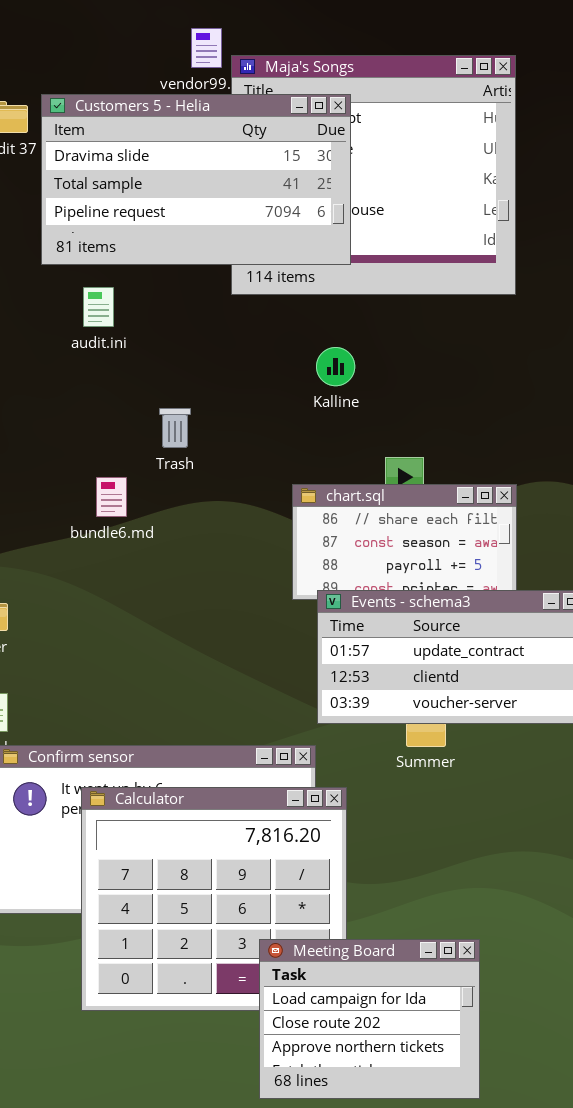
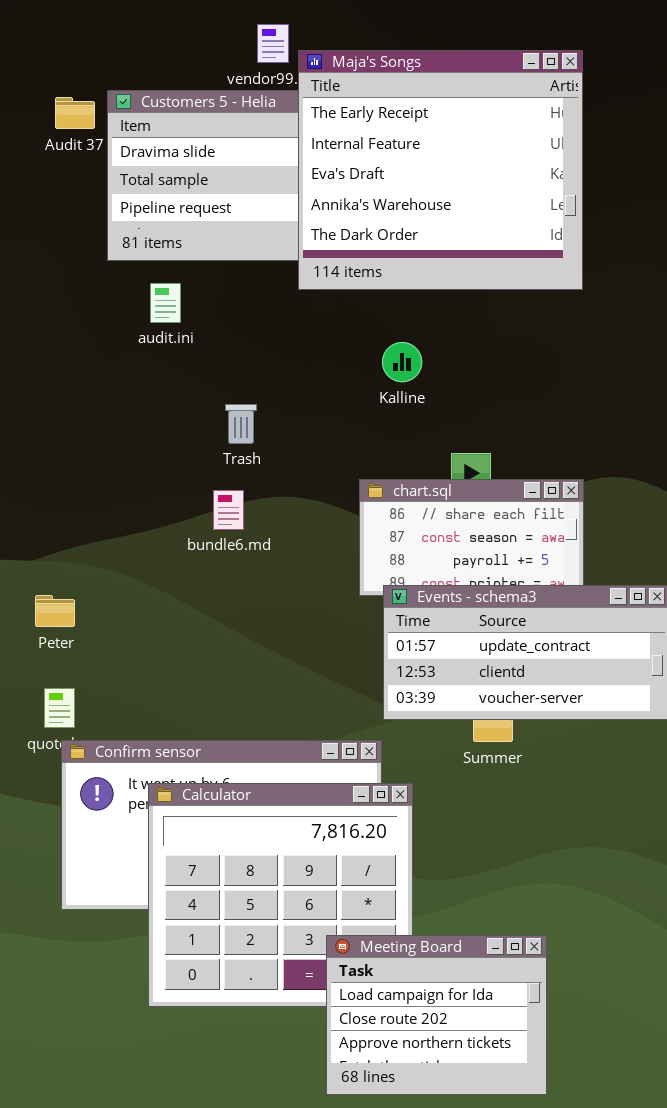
Maja's Songs: [231,55,516,295] -> [298,50,583,290], raised
bundle6.md: [96,477,127,517] -> [213,490,244,530], moved

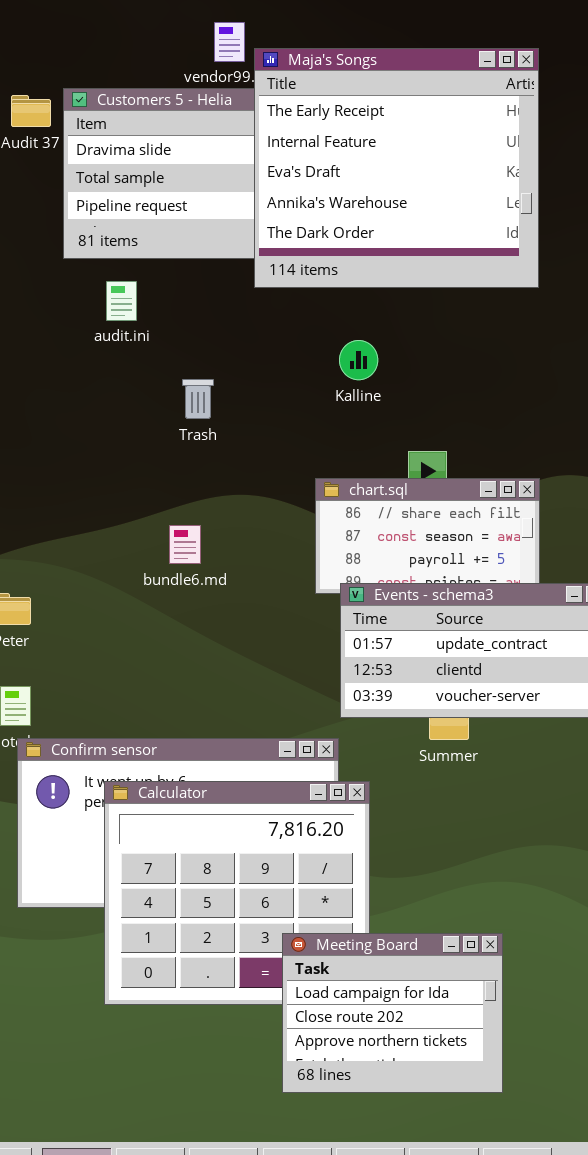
Trash: [225,404,257,444] -> [182,379,214,419], moved
bundle6.md: [213,490,244,530] -> [169,525,201,564], moved

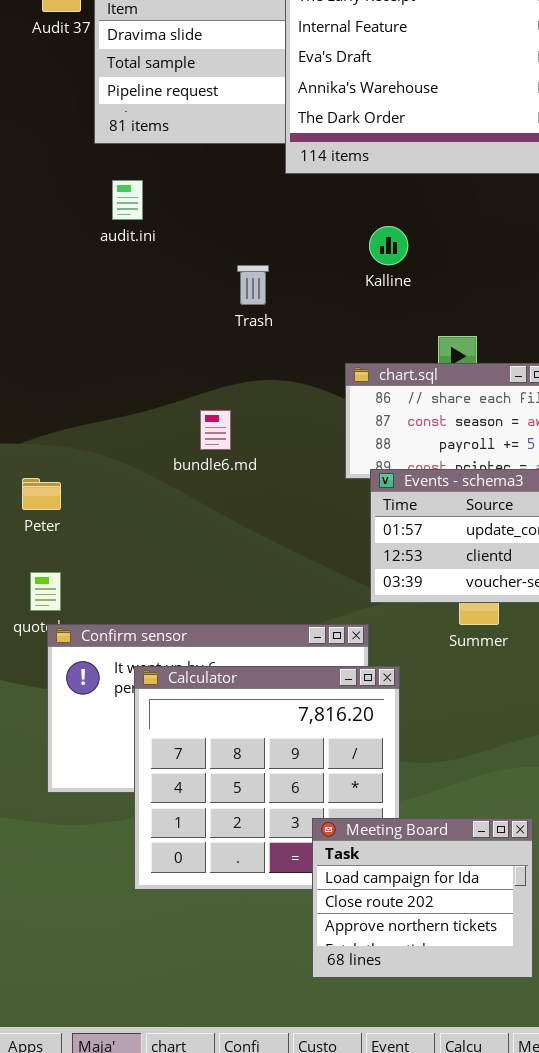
audit.ini: [106,281,137,321] -> [112,180,143,220], moved
Trash: [182,379,214,419] -> [237,265,269,305], moved

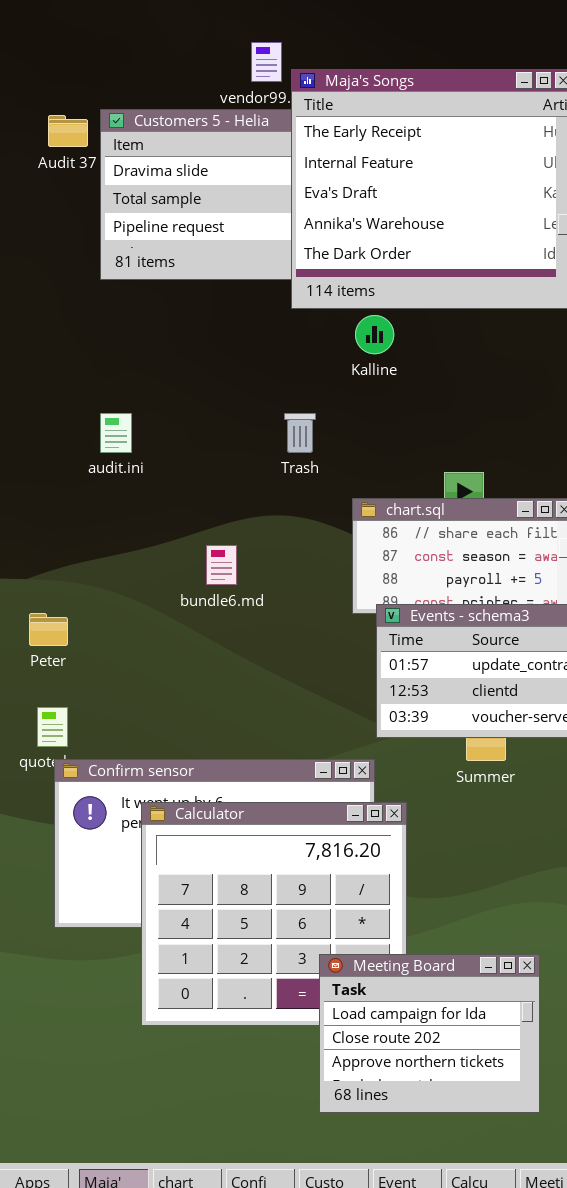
audit.ini: [112,180,143,220] -> [100,413,132,453], moved
Kalline: [369,226,408,265] -> [355,315,394,354], moved
Trash: [237,265,269,305] -> [284,413,316,453], moved

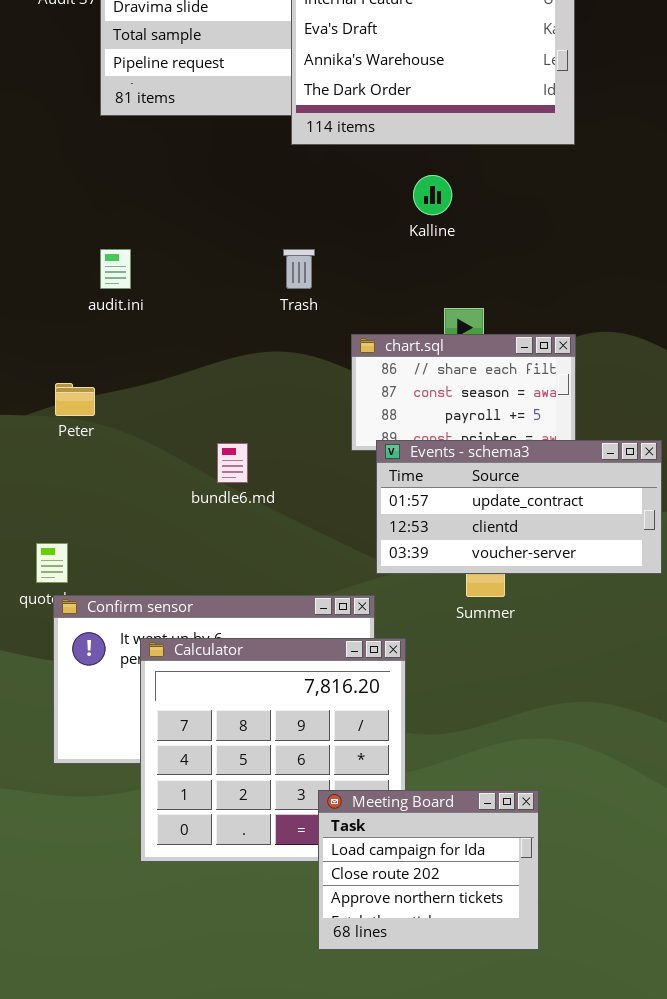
Kalline: [355,315,394,354] -> [413,175,452,215], moved
bundle6.md: [206,545,237,585] -> [217,443,248,483], moved
Peter: [29,613,68,646] -> [55,383,95,416], moved

